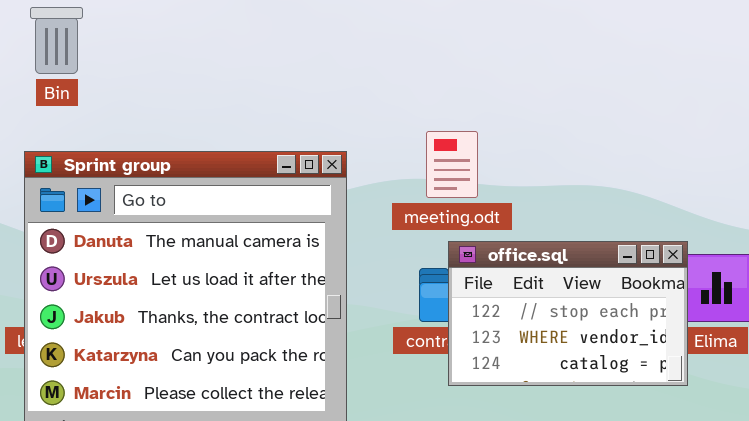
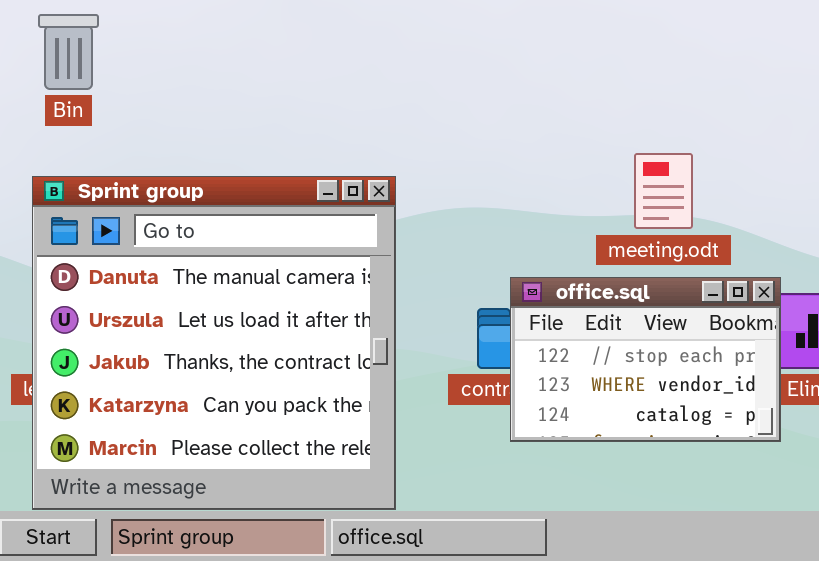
meeting.odt: [426,131,478,198] -> [634,153,693,229], moved

